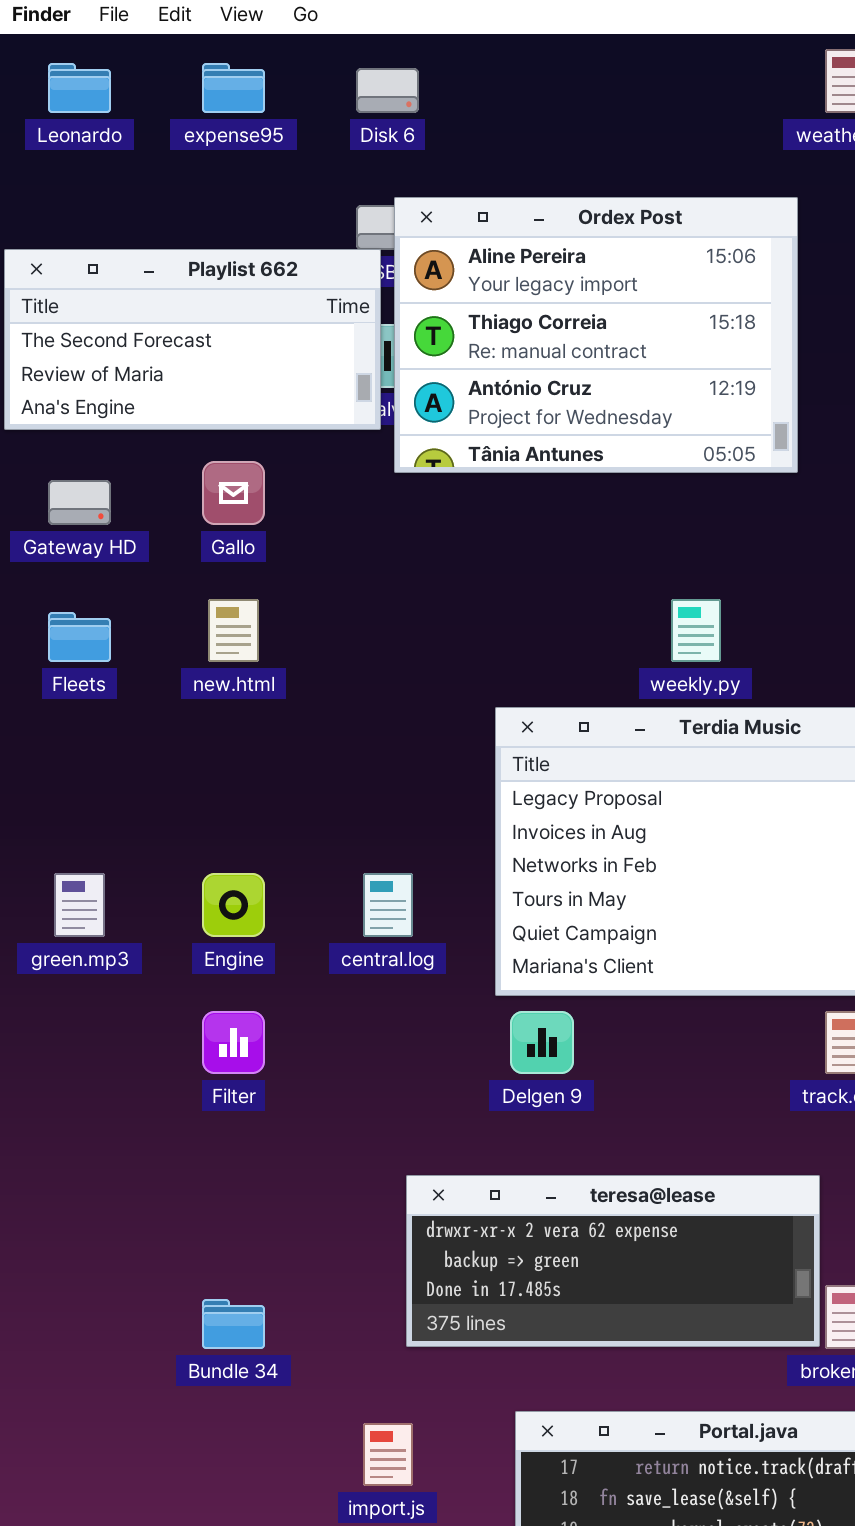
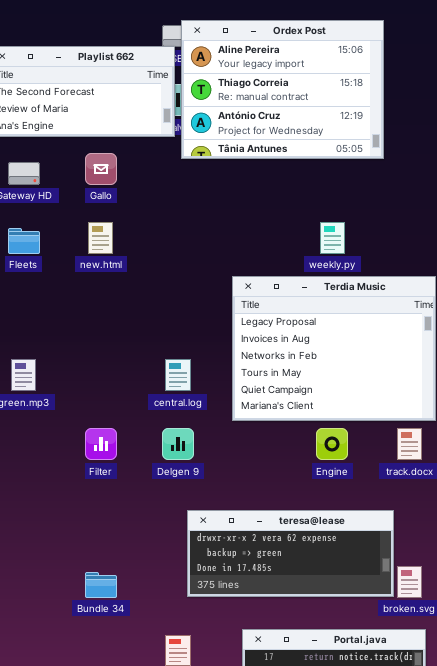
Engine: [202,873,265,937] -> [316,428,348,460], moved
Delgen 9: [510,1011,574,1074] -> [162,428,194,460], moved

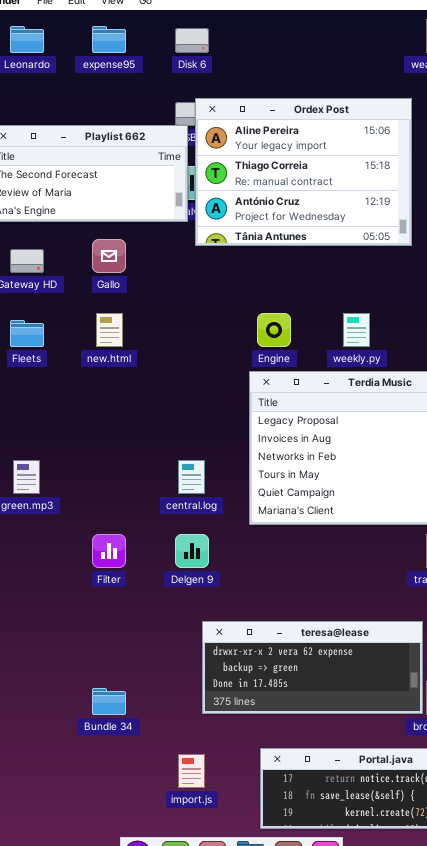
Engine: [316,428,348,460] -> [257,313,291,347], moved

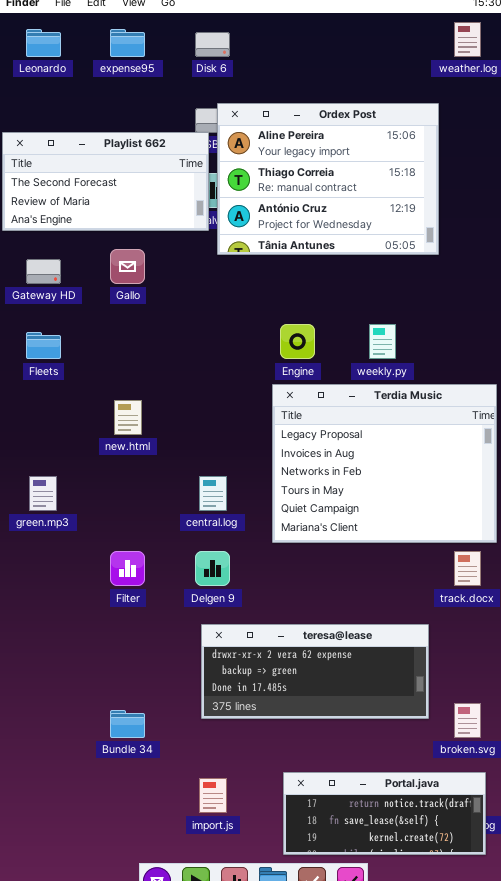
new.html: [96,313,123,347] -> [114,400,142,435], moved
teresa@lease: [202,621,423,714] -> [201,624,429,719], moved

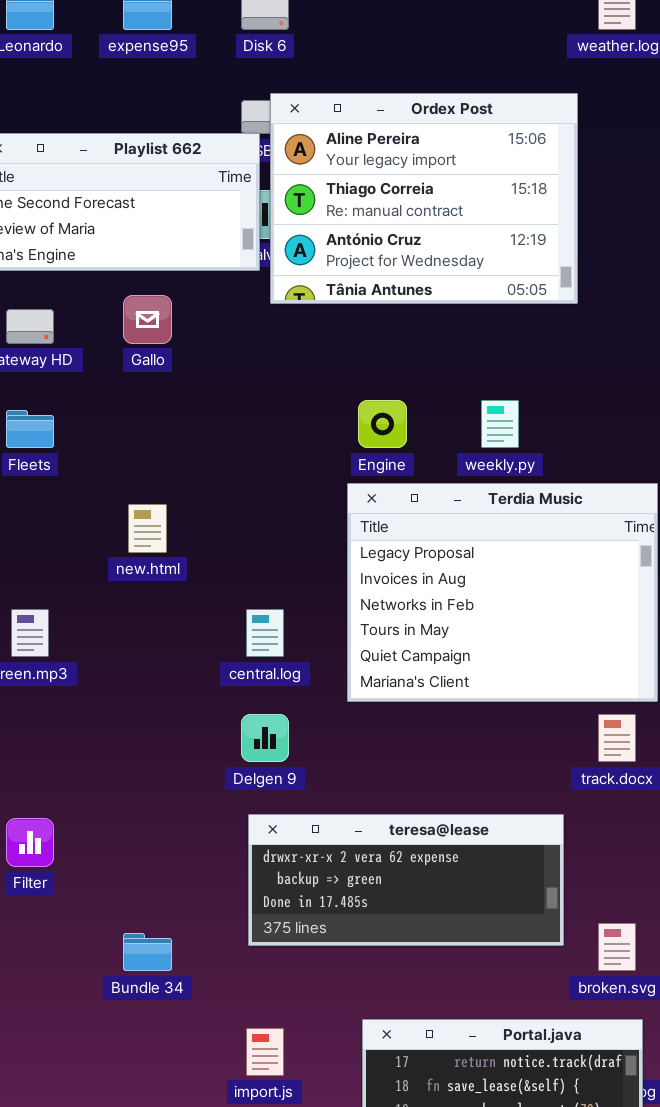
Filter: [110,551,145,586] -> [6,818,54,867], moved

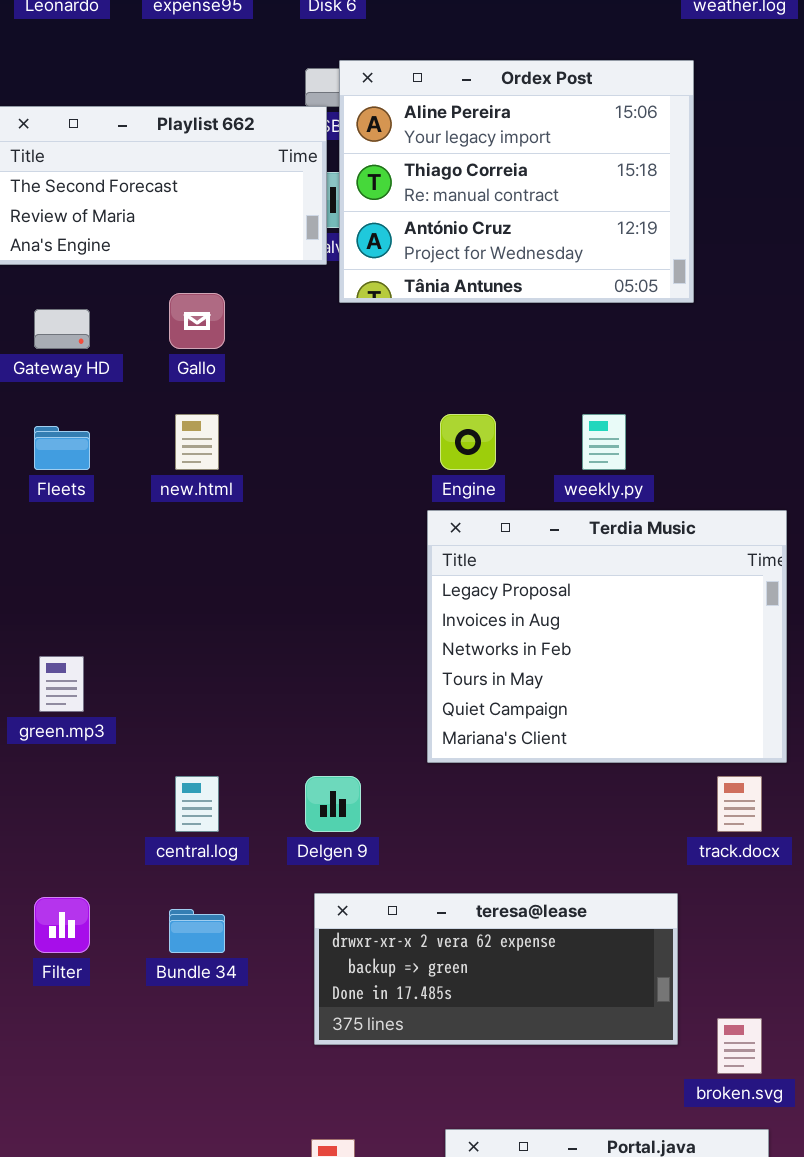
new.html: [128,504,167,553] -> [175,414,219,470], moved
central.log: [246,609,284,657] -> [175,776,219,832], moved
Bundle 34: [123,933,172,971] -> [169,909,225,953], moved

